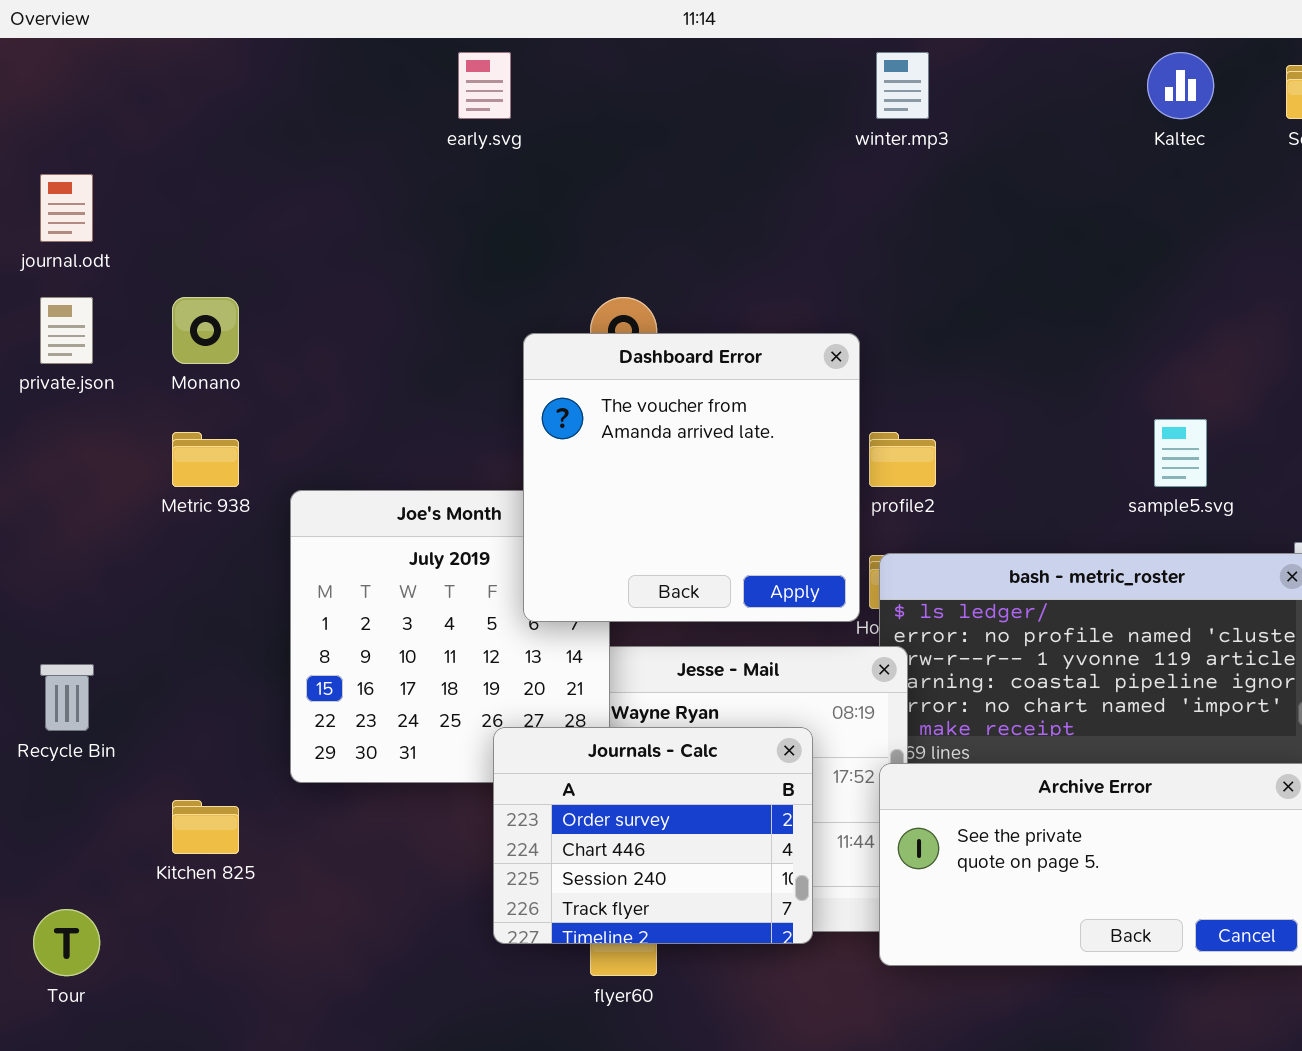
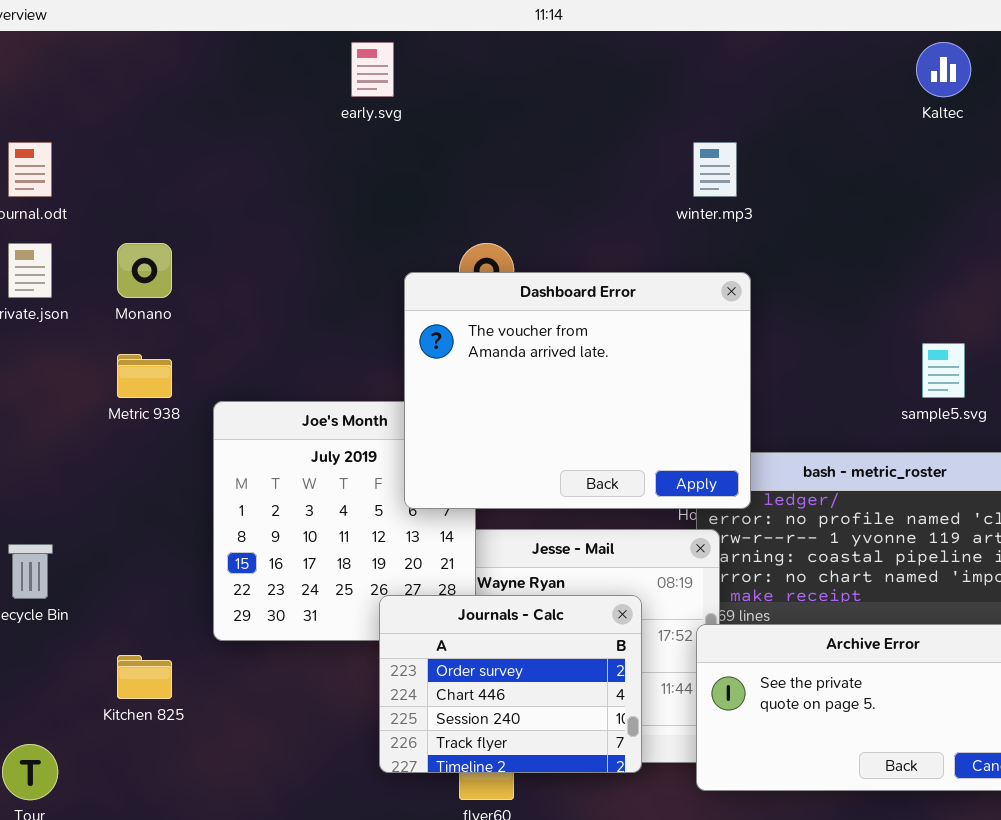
winter.mp3: [876,52,929,119] -> [693,142,737,197], moved
Dashboard Error: [523,333,860,622] -> [404,272,751,509], resized

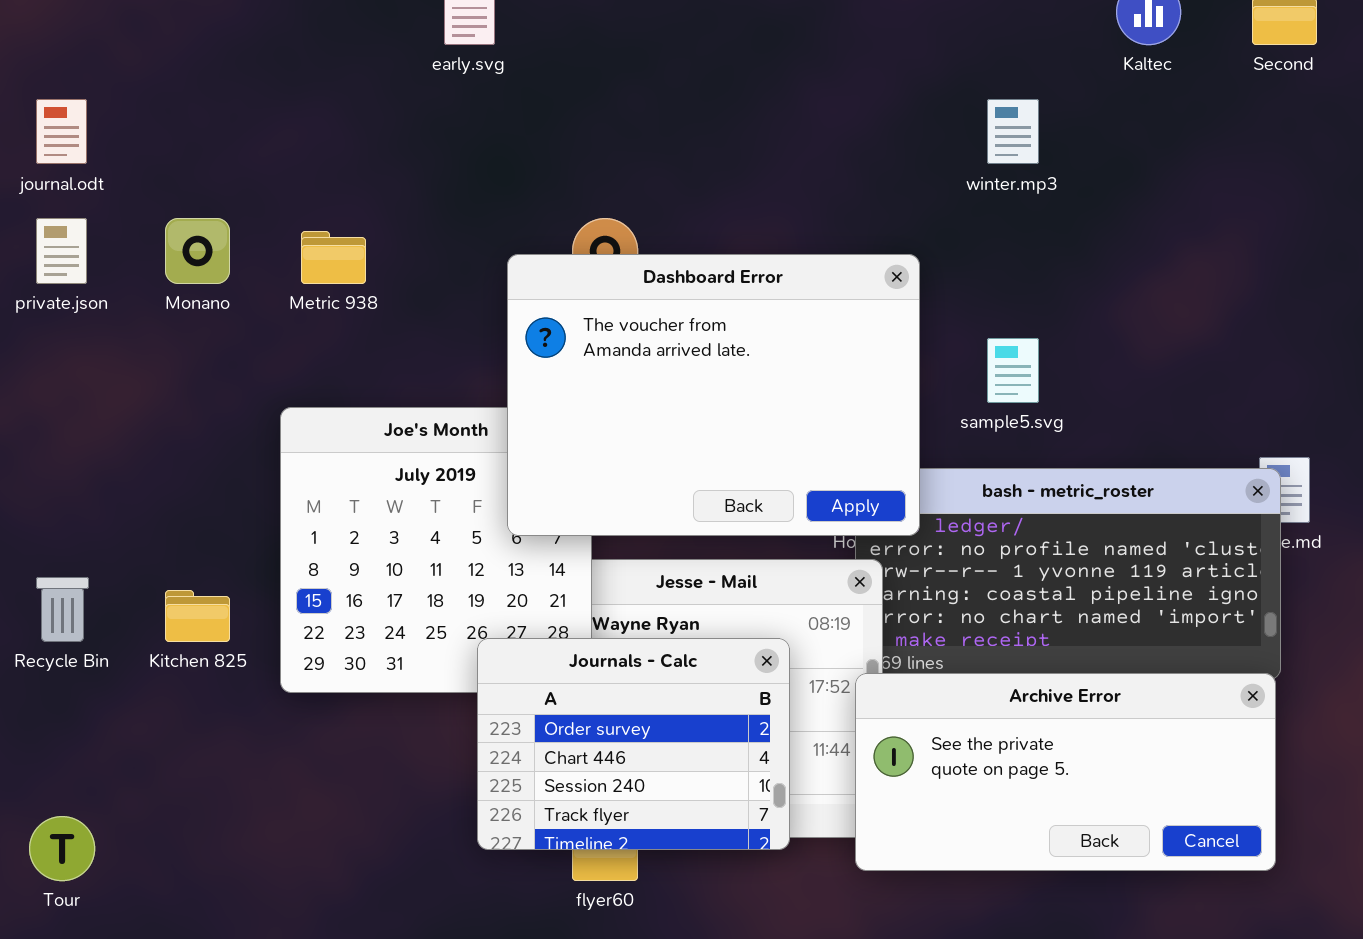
winter.mp3: [693,142,737,197] -> [987,99,1039,164], moved
sample5.svg: [922,343,965,398] -> [987,338,1039,403], moved
Metric 938: [117,354,172,398] -> [301,231,366,284], moved
Kitchen 825: [117,655,172,699] -> [165,590,230,642], moved

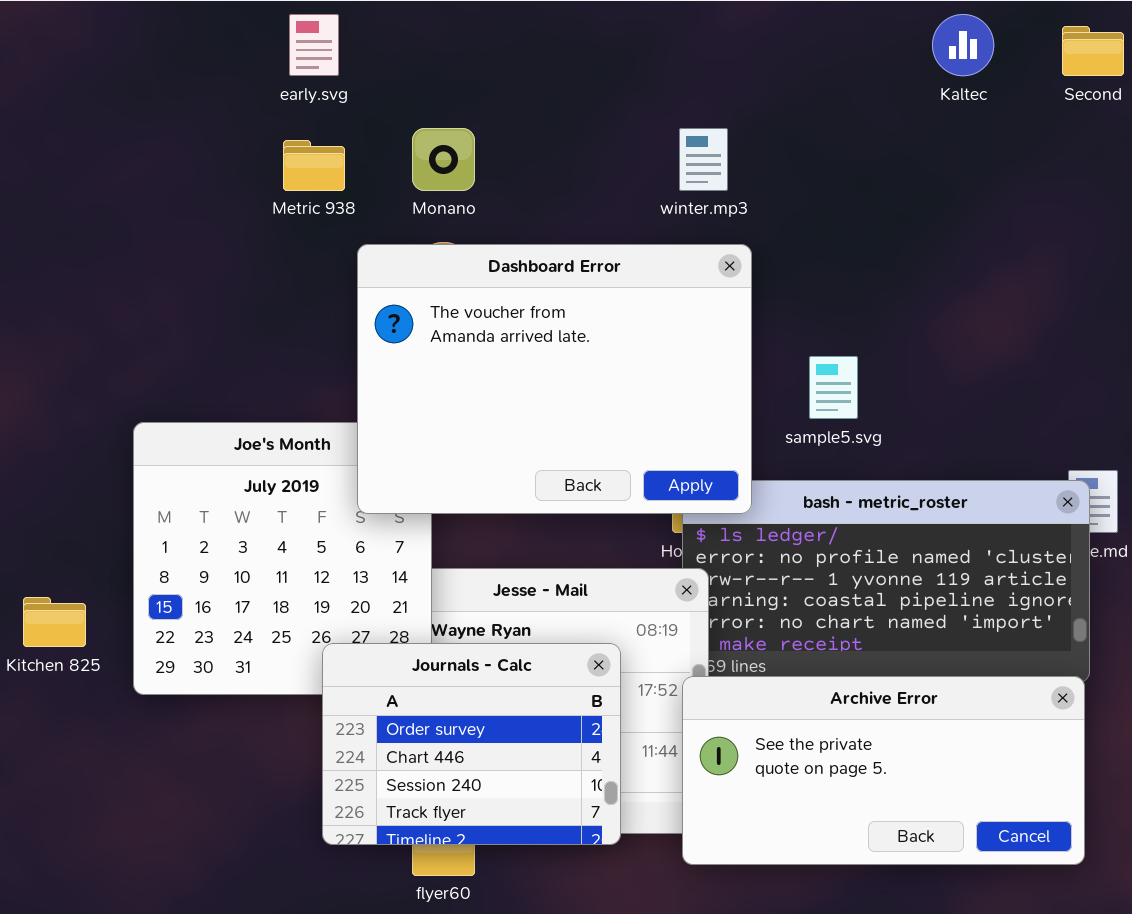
winter.mp3: [987,99,1039,164] -> [679,128,728,191], moved
Monano: [165,218,230,284] -> [412,128,475,191], moved
Metric 938: [301,231,366,284] -> [283,140,345,191], moved
Dashboard Error: [507,254,920,536] -> [357,244,752,514], moved

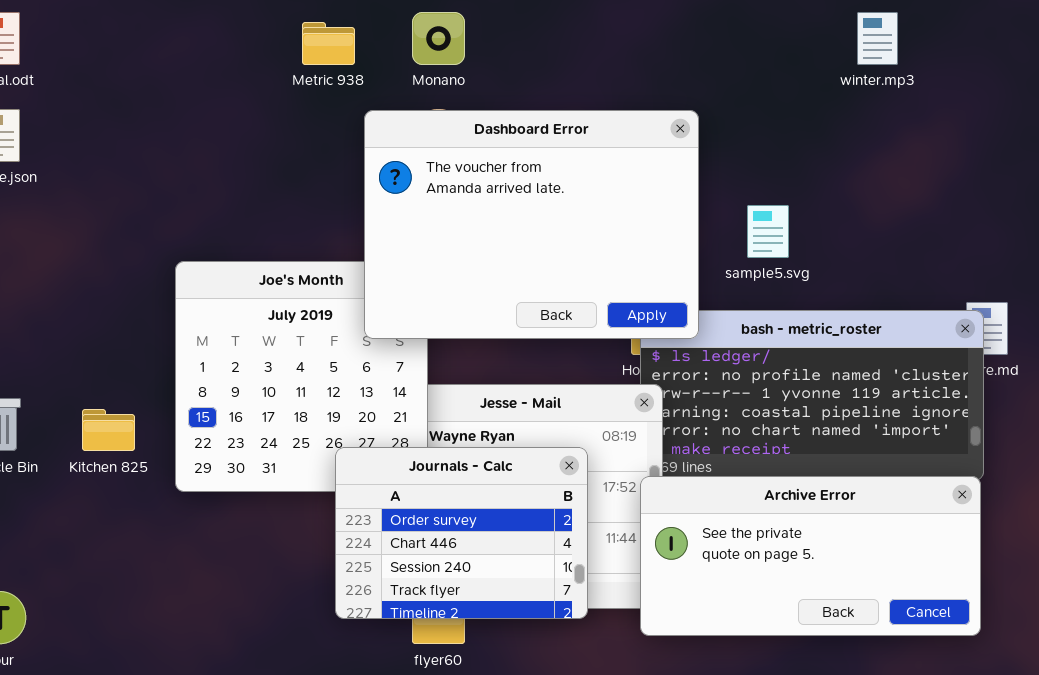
winter.mp3: [679,128,728,191] -> [857,12,898,65], moved

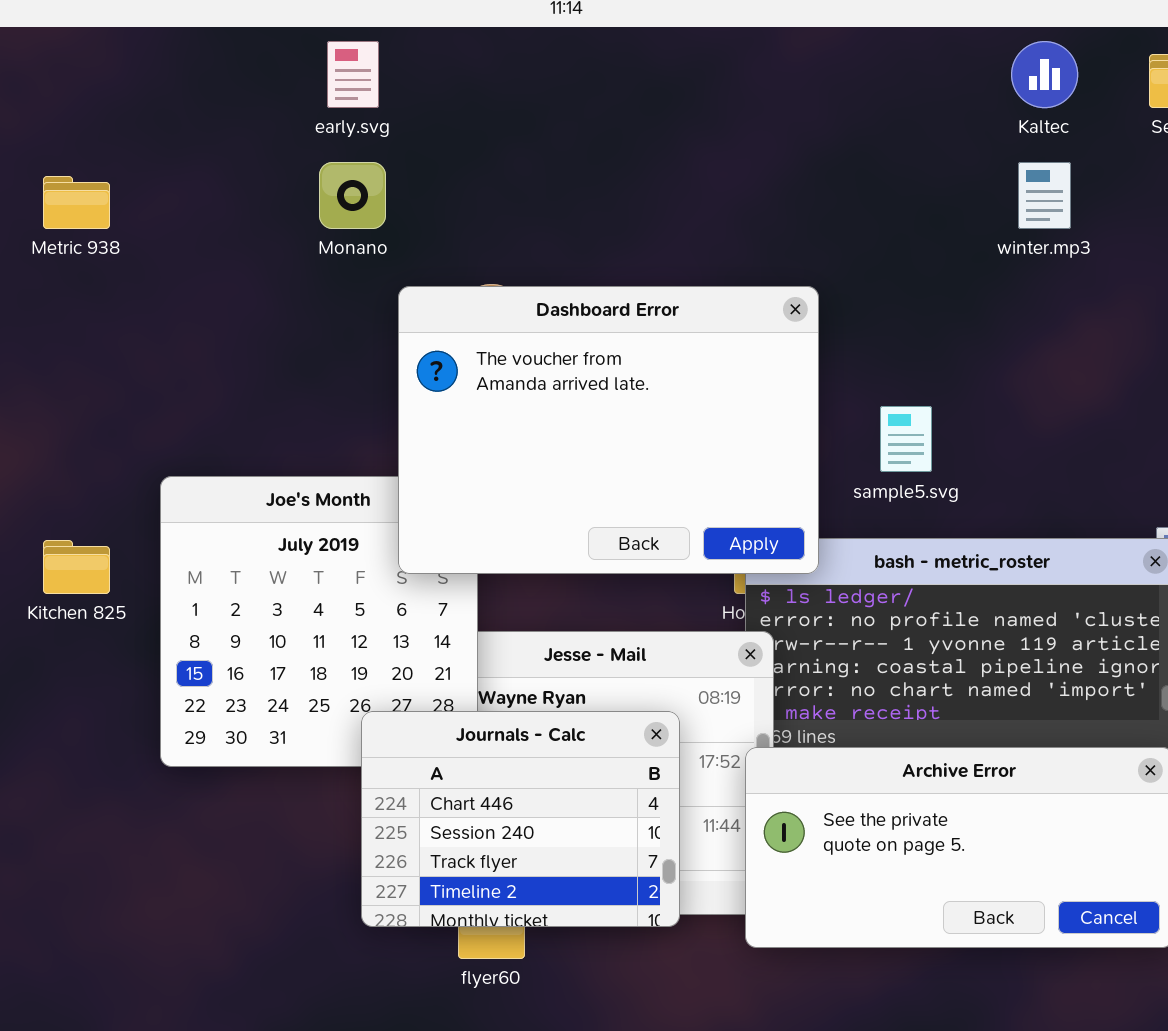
Monano: [412,12,465,65] -> [319,162,386,229], moved
Metric 938: [302,22,355,65] -> [43,176,110,229], moved
Kitchen 825: [82,409,135,451] -> [43,540,110,594], moved
Journals - Calc: [335,447,588,619] -> [361,711,680,927], scrolled down 1 row

